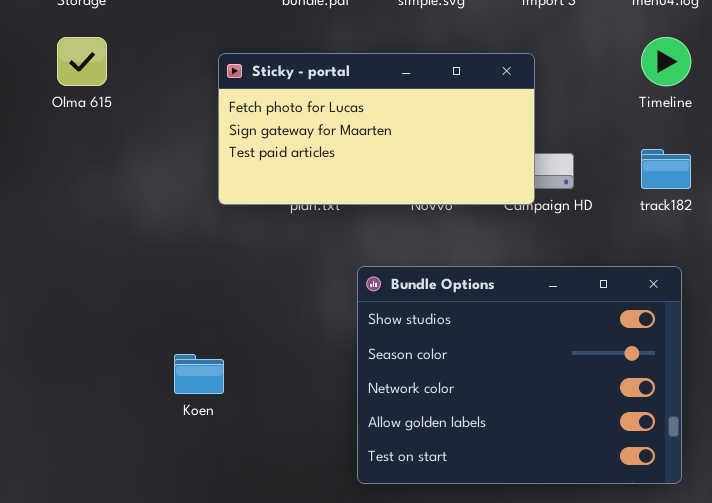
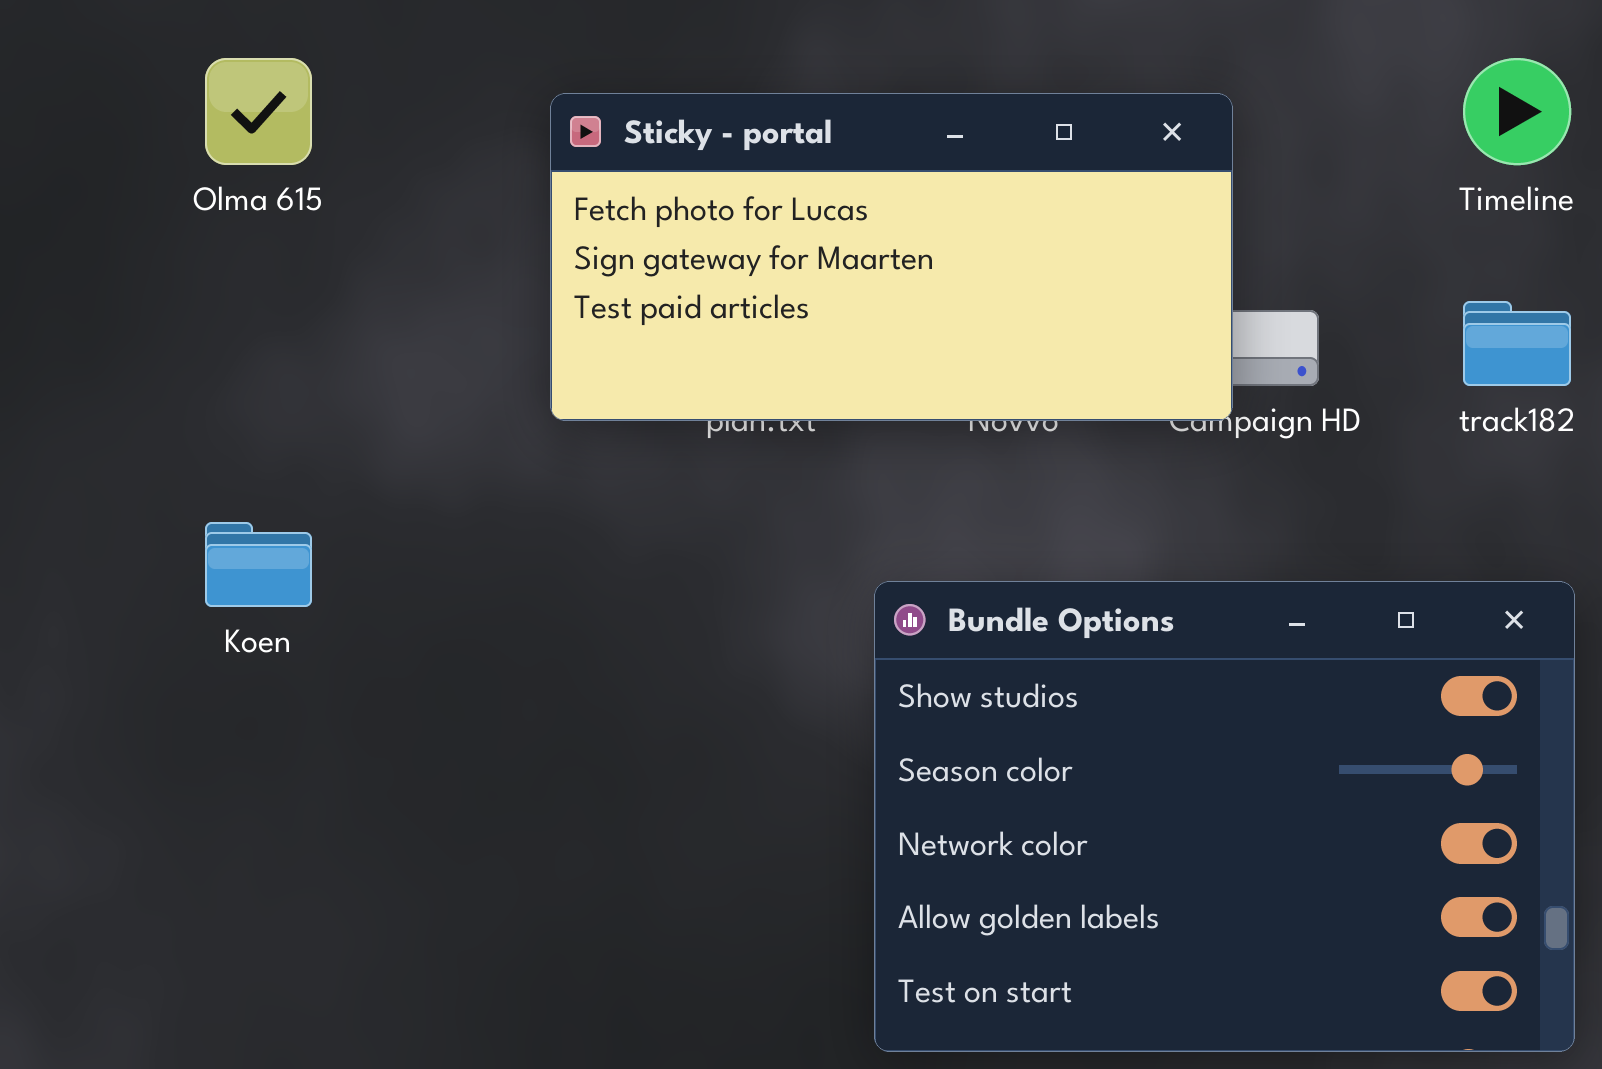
Bundle Options: [357,266,682,484] -> [874,581,1575,1052], moved
Koen: [174,354,224,394] -> [205,522,312,607], moved

